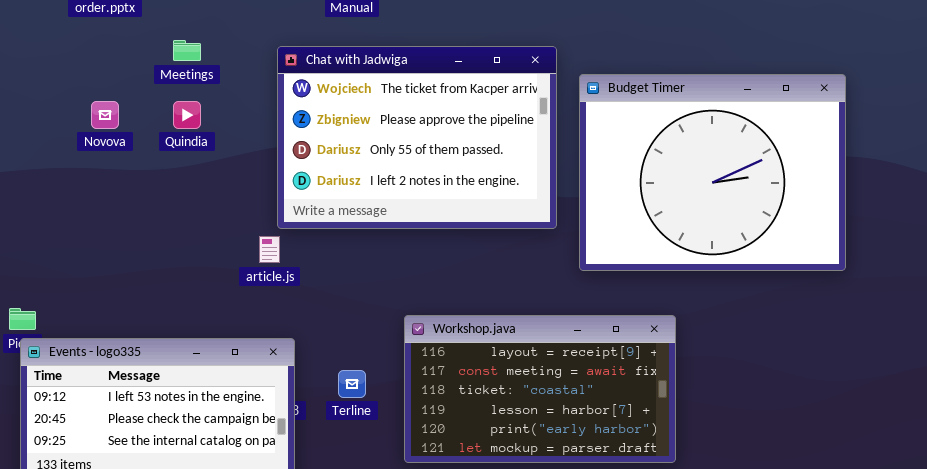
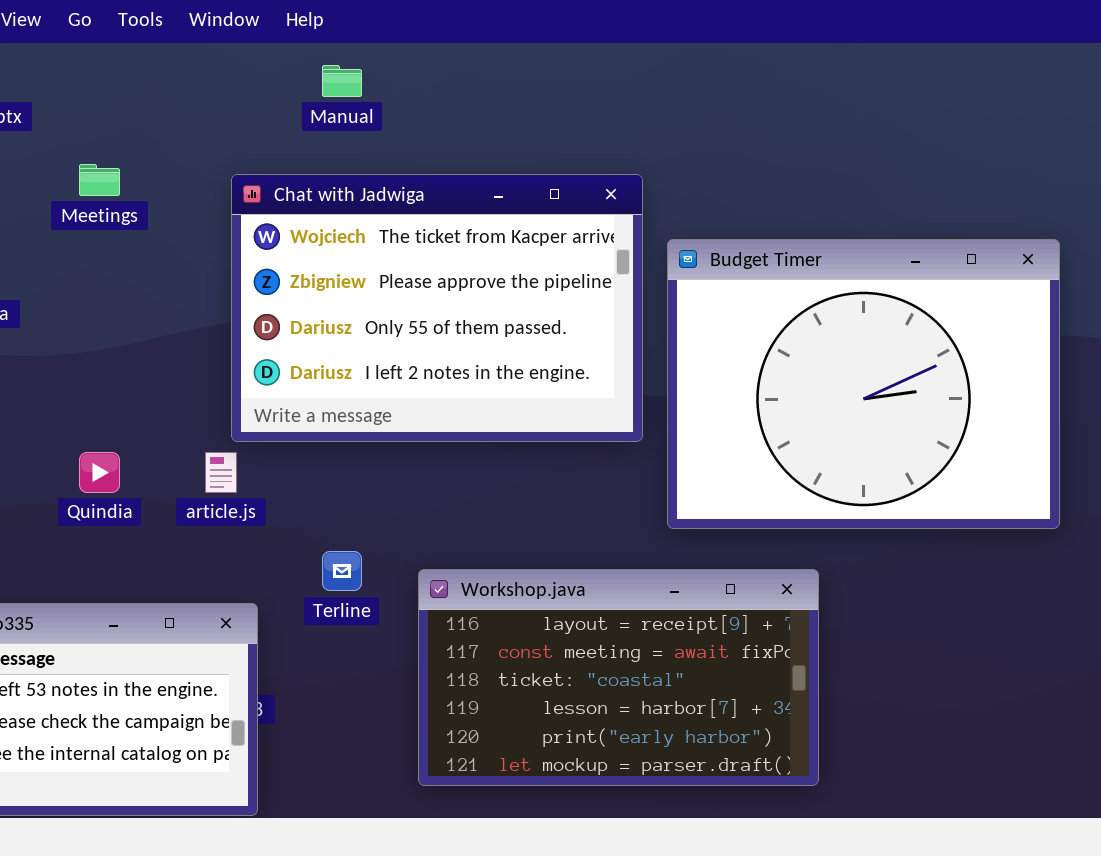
Budget Timer: [579,74,846,271] -> [667,239,1060,529], moved
Quindia: [173,101,201,129] -> [79,452,120,493], moved
Terline: [338,370,366,398] -> [322,551,362,591], moved

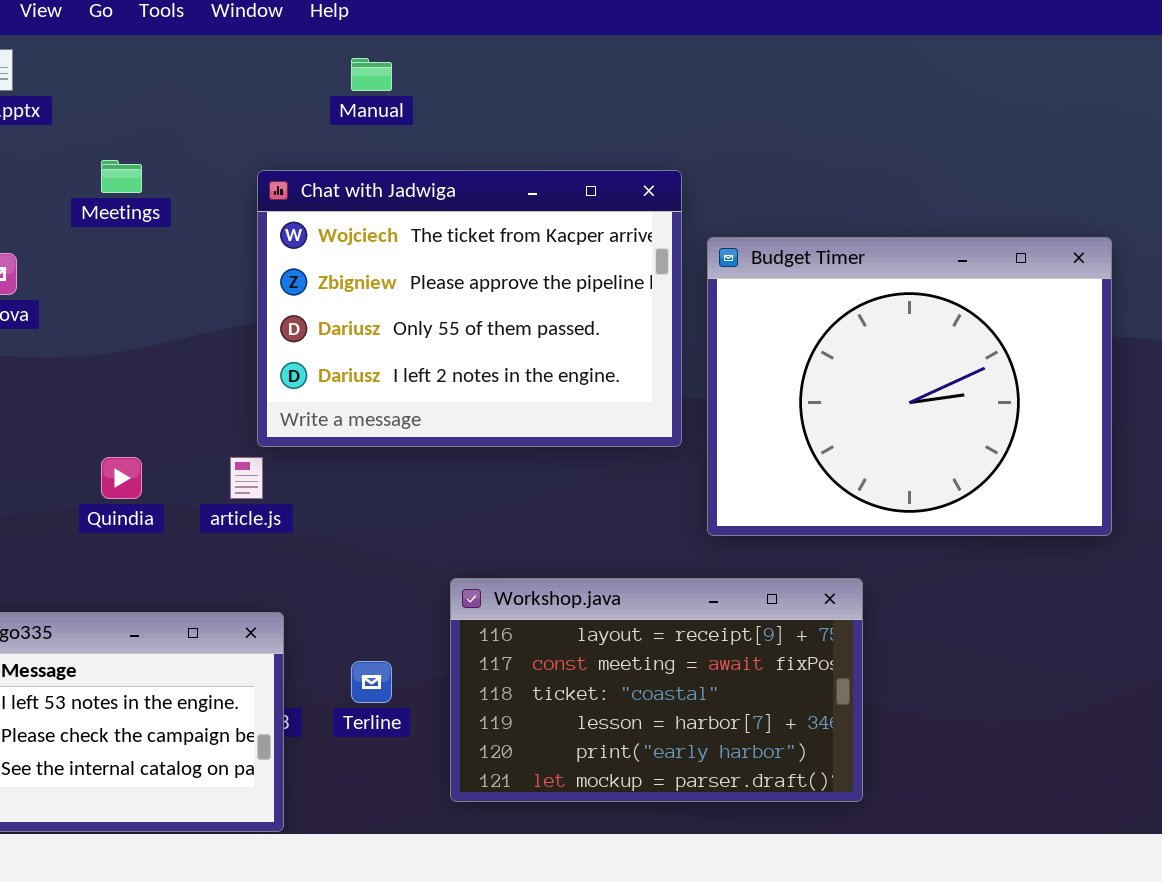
Terline: [322,551,362,591] -> [351,661,392,703], moved

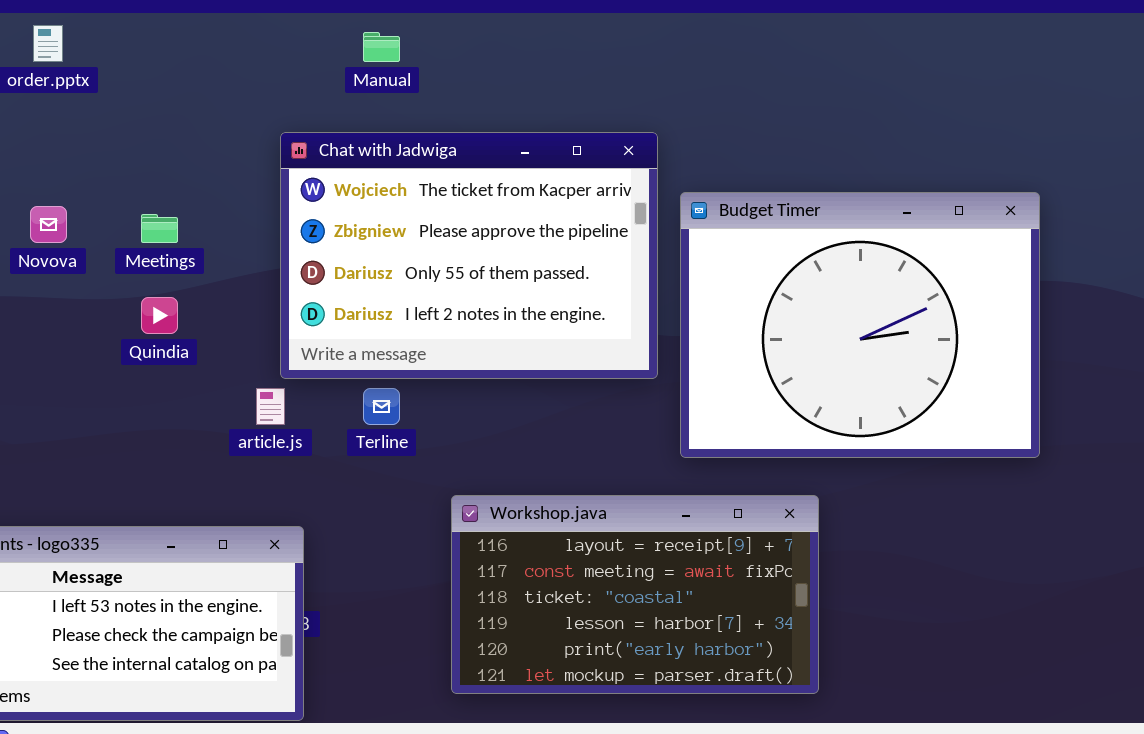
Meetings: [101,160,142,193] -> [141,214,178,243], moved
Quindia: [101,457,142,499] -> [141,297,178,334], moved
Terline: [351,661,392,703] -> [363,388,400,425], moved

